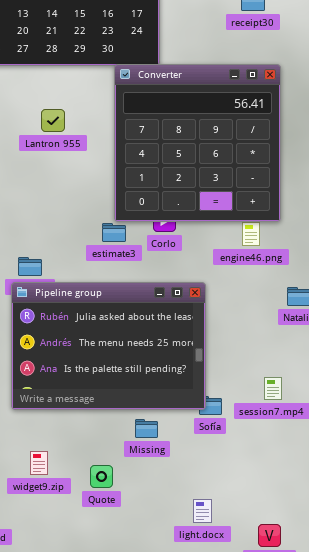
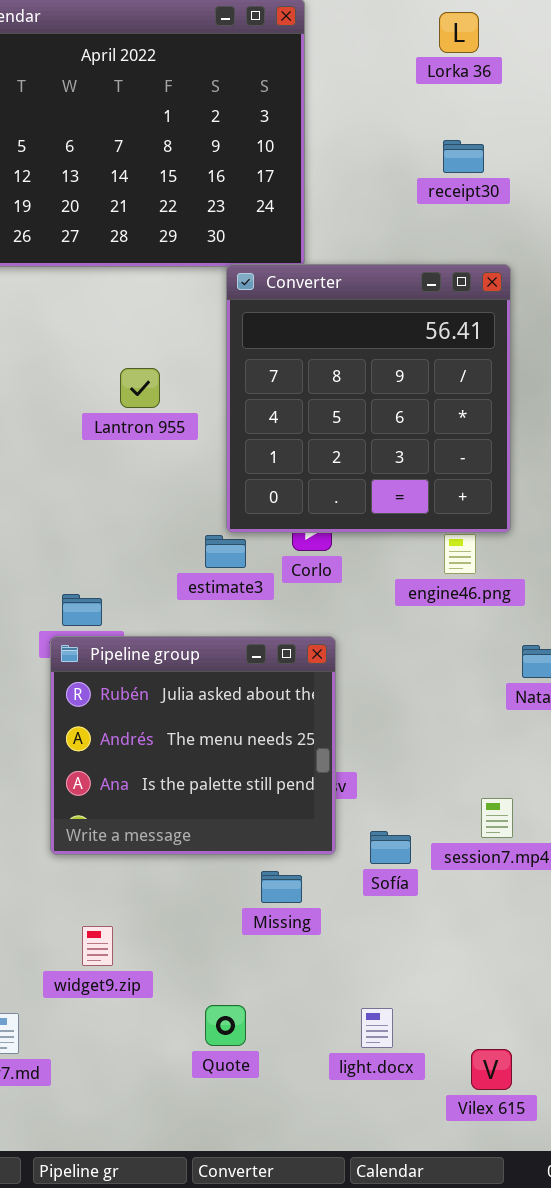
Lantron 955: [41,109,65,132] -> [120,368,160,408], moved
Pipeline group: [11,282,206,410] -> [50,636,336,855], resized
Quote: [90,465,113,488] -> [205,1005,246,1046], moved

